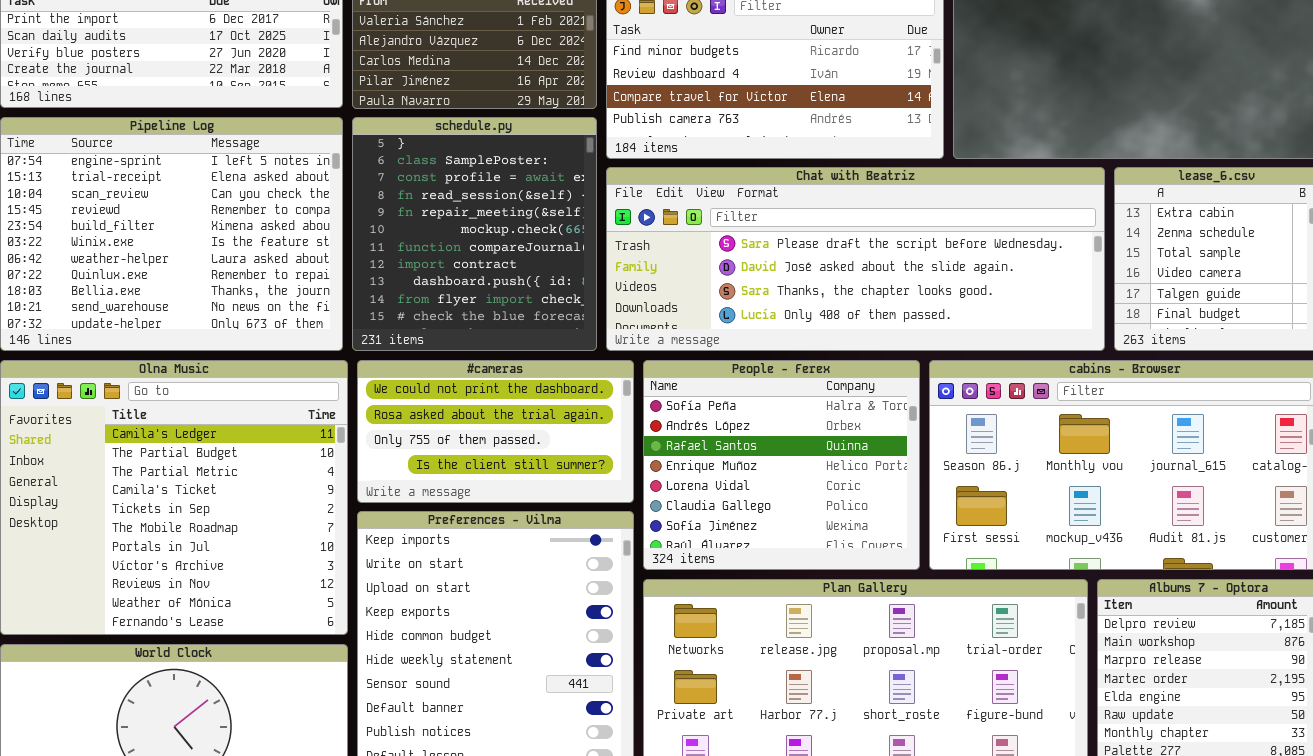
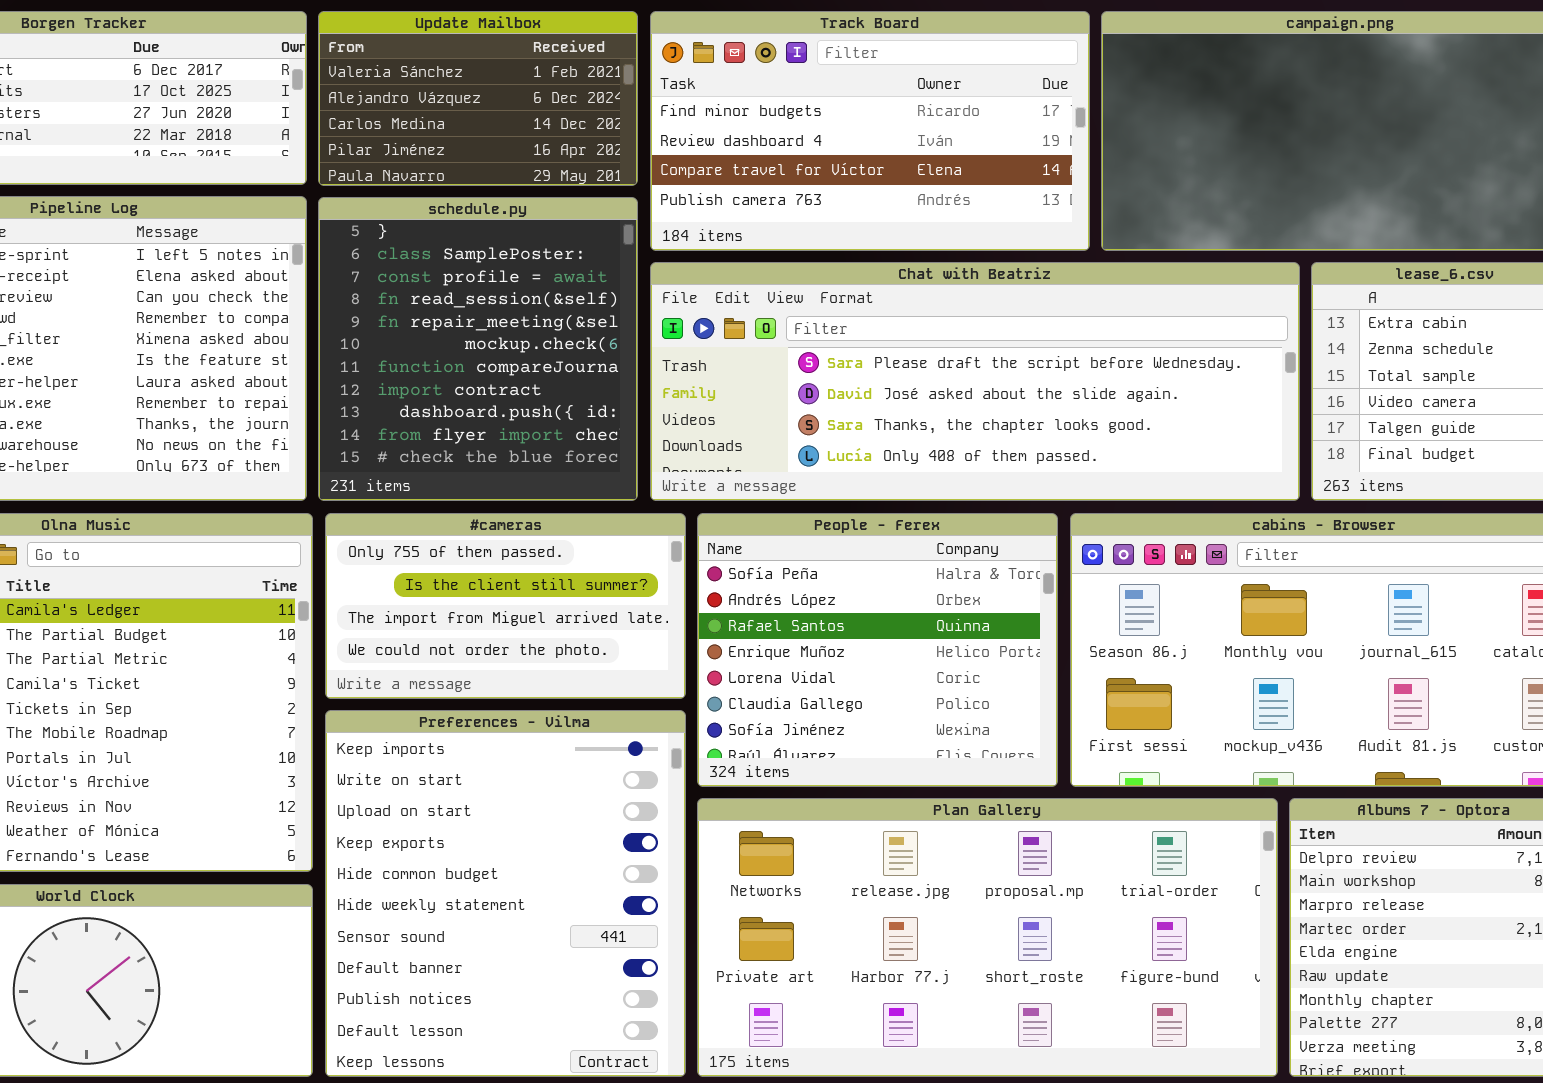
#cameras: [357,360,634,503] -> [325,513,686,699], scrolled down 2 rows

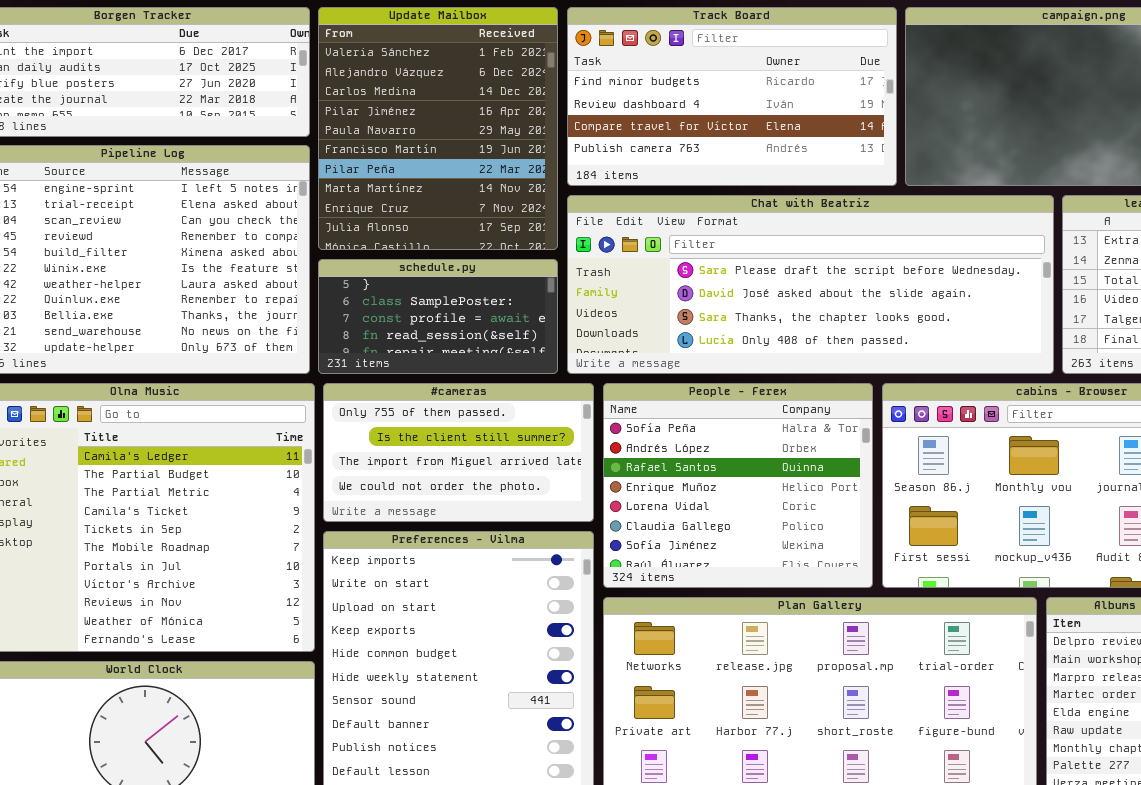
Update Mailbox: [318,11,638,186] -> [318,7,558,250], resized
schedule.py: [318,197,638,501] -> [318,259,558,374], resized

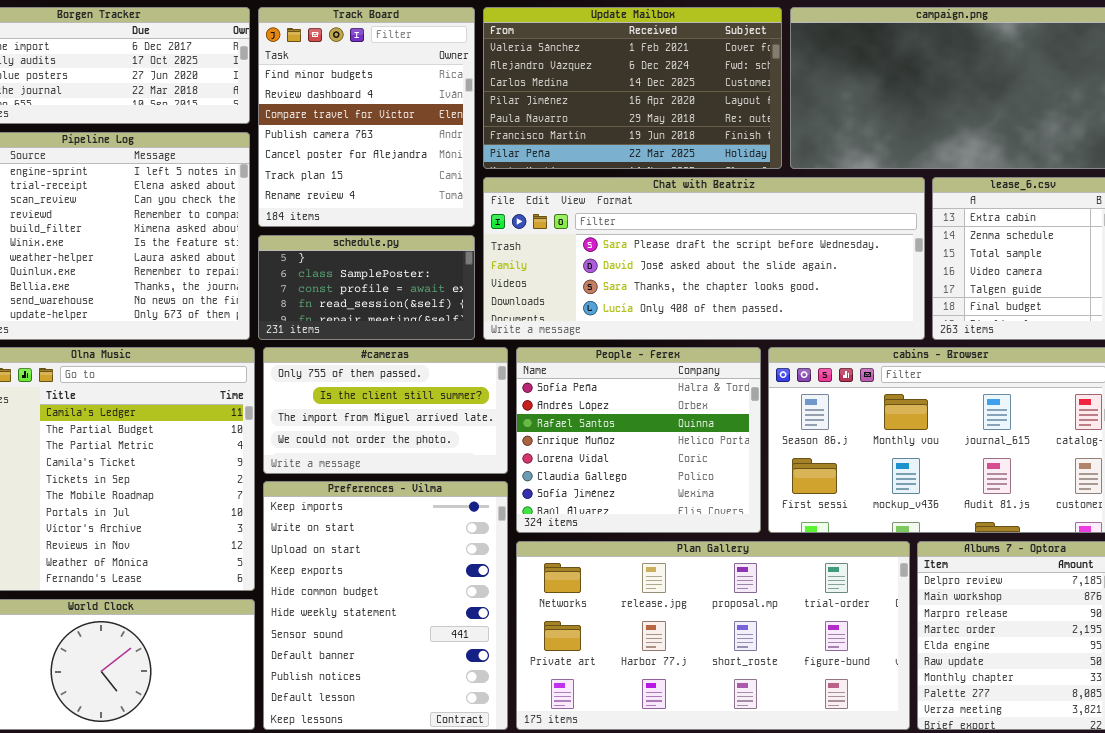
Update Mailbox: [318,7,558,250] -> [483,7,782,169], moved, resized
Track Board: [567,7,897,186] -> [258,7,475,227], moved, resized

